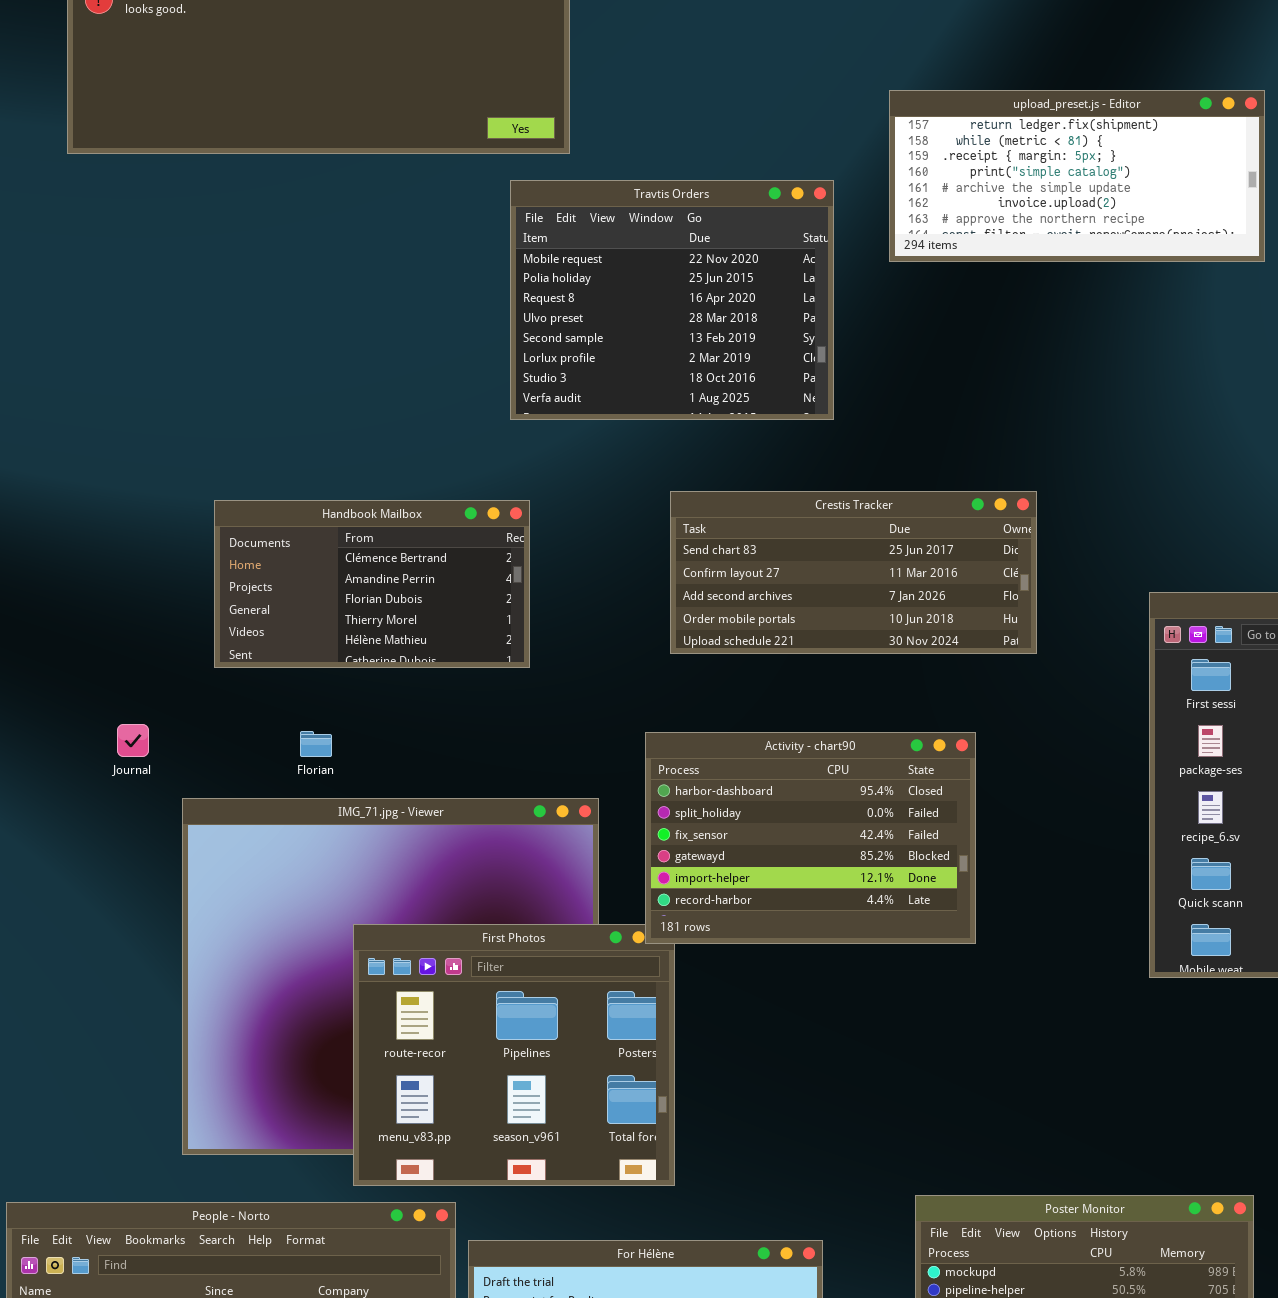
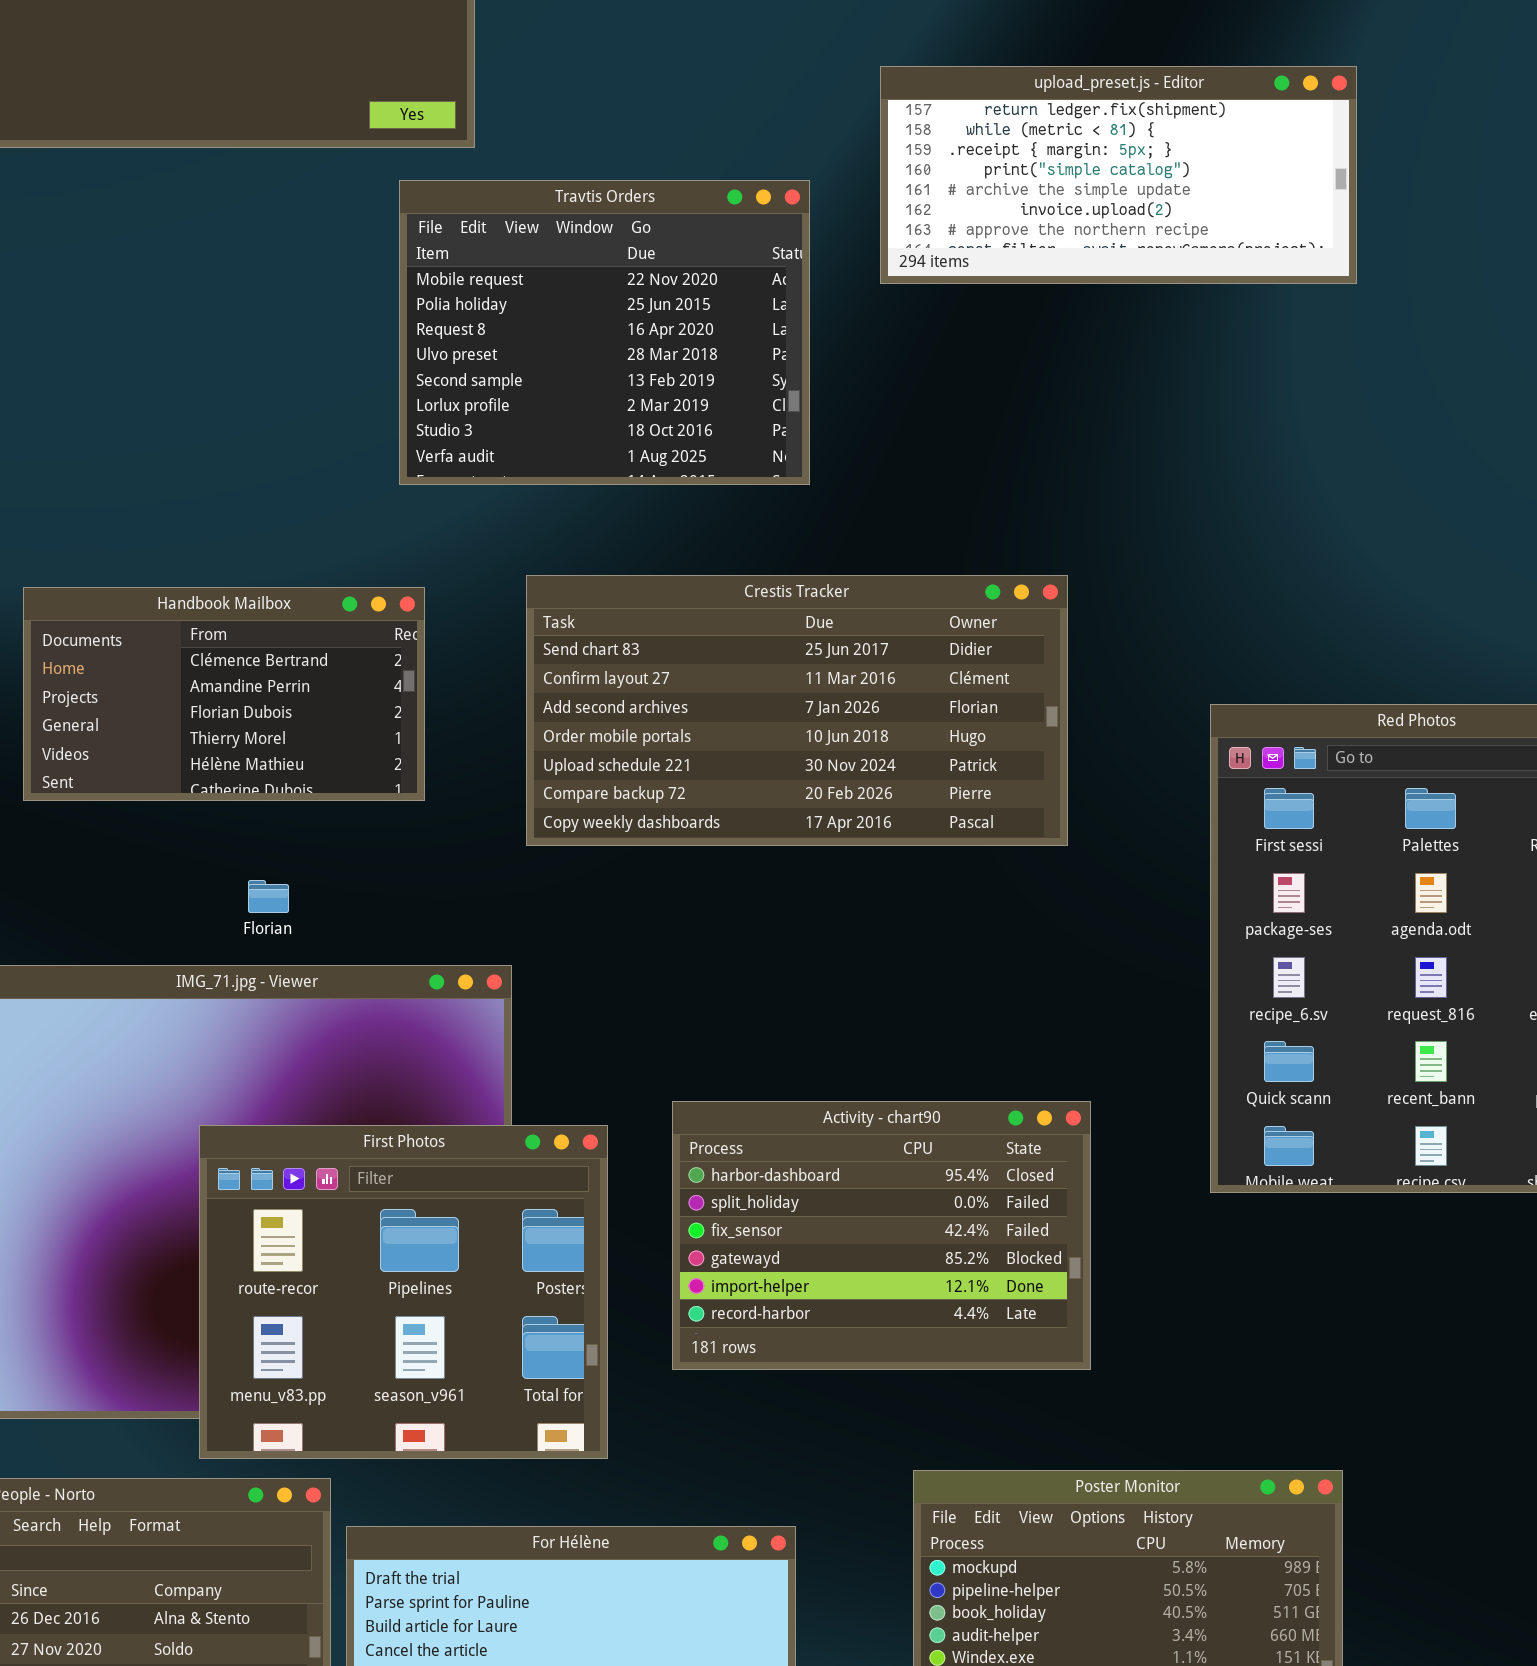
Crestis Tracker: [670,491,1037,654] -> [526,575,1068,846], resized
Florian: [300,731,332,757] -> [248,880,289,913], moved
Activity - chart90: [645,732,976,944] -> [672,1101,1091,1370], moved

